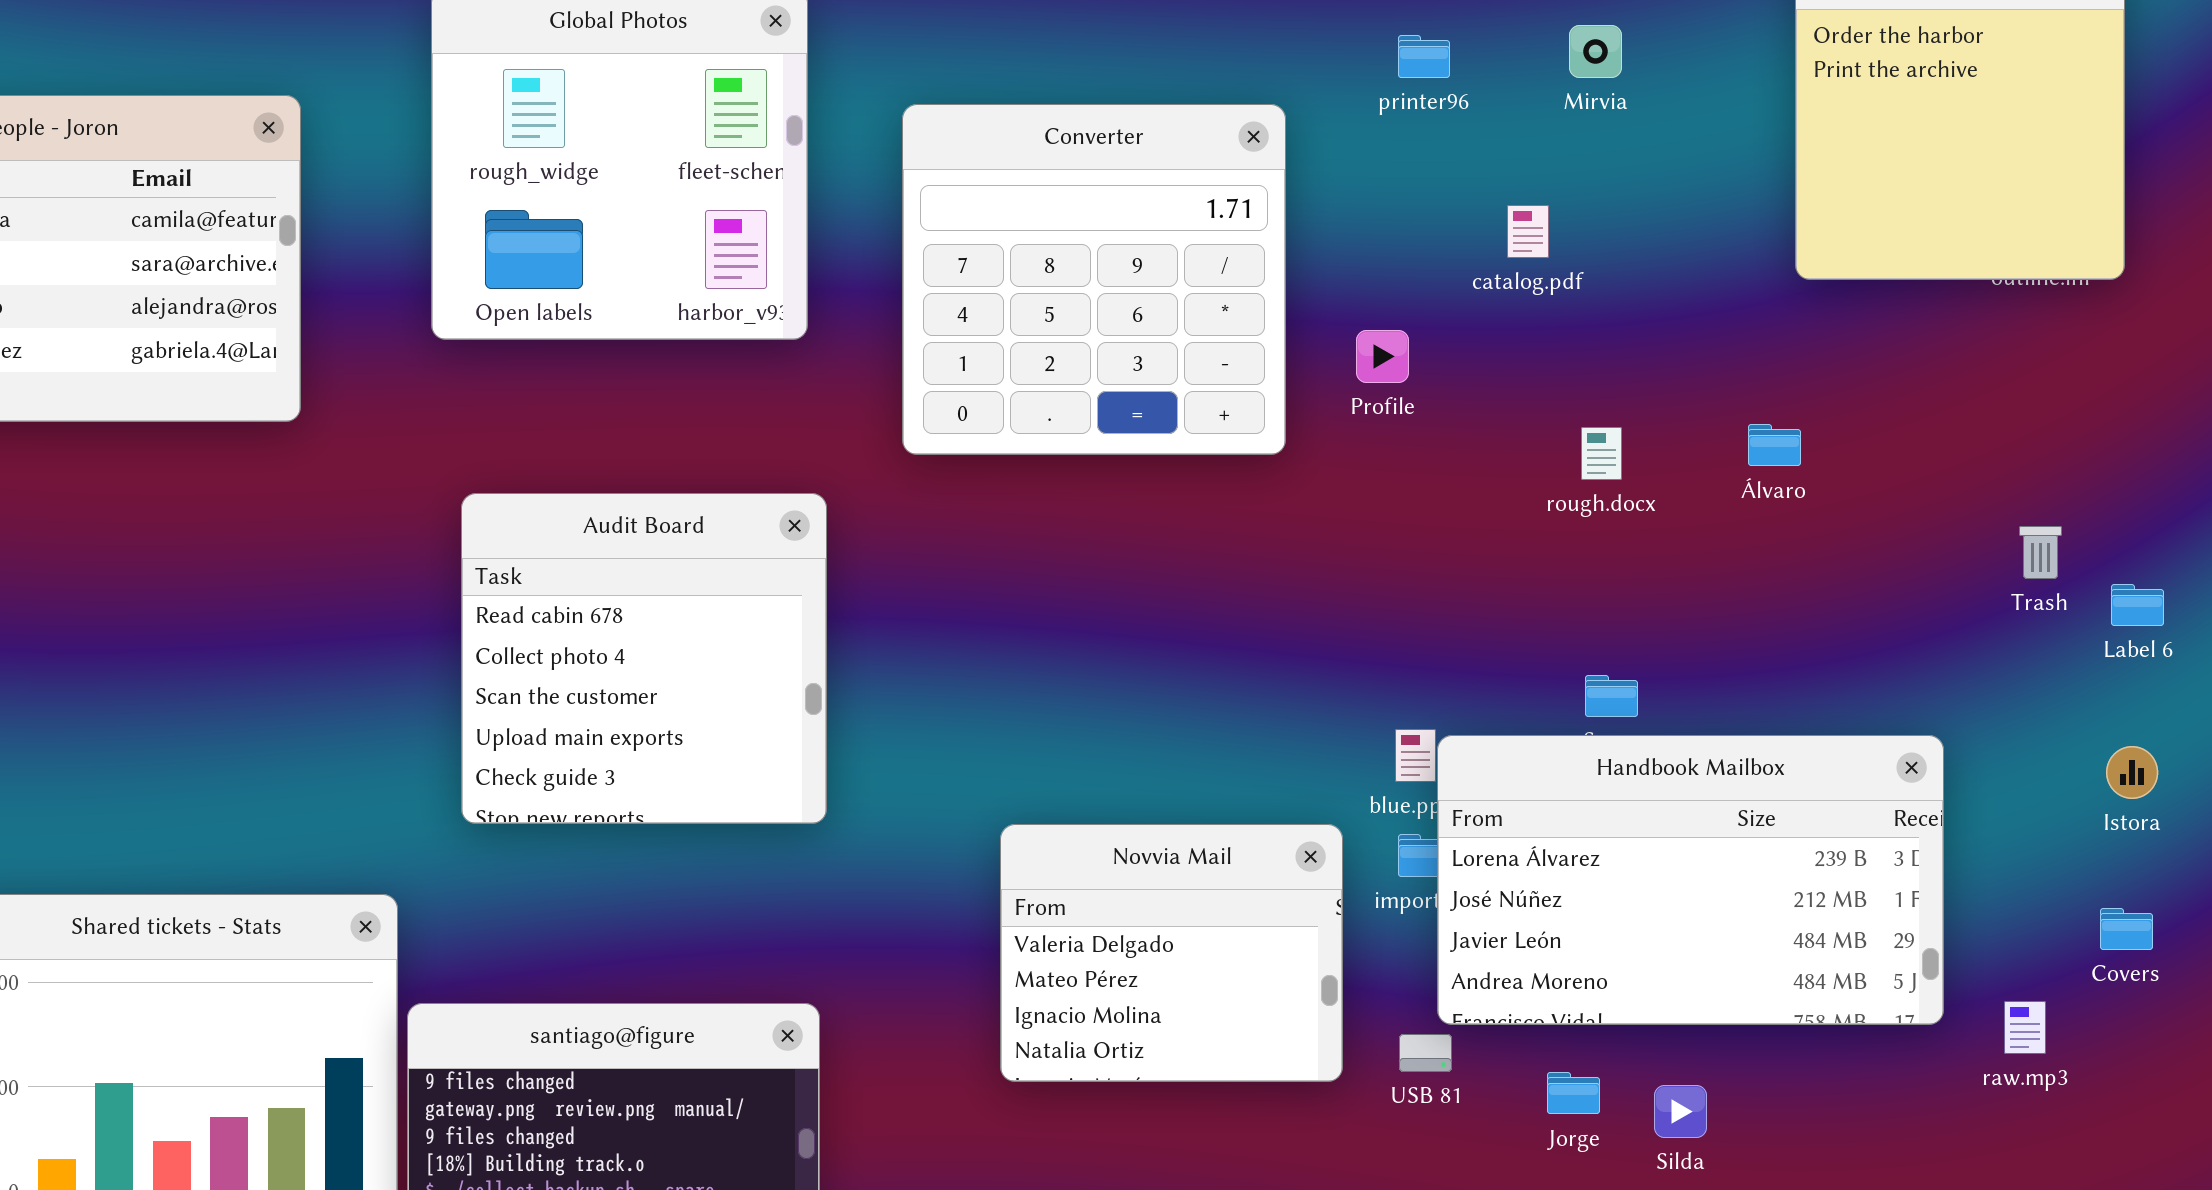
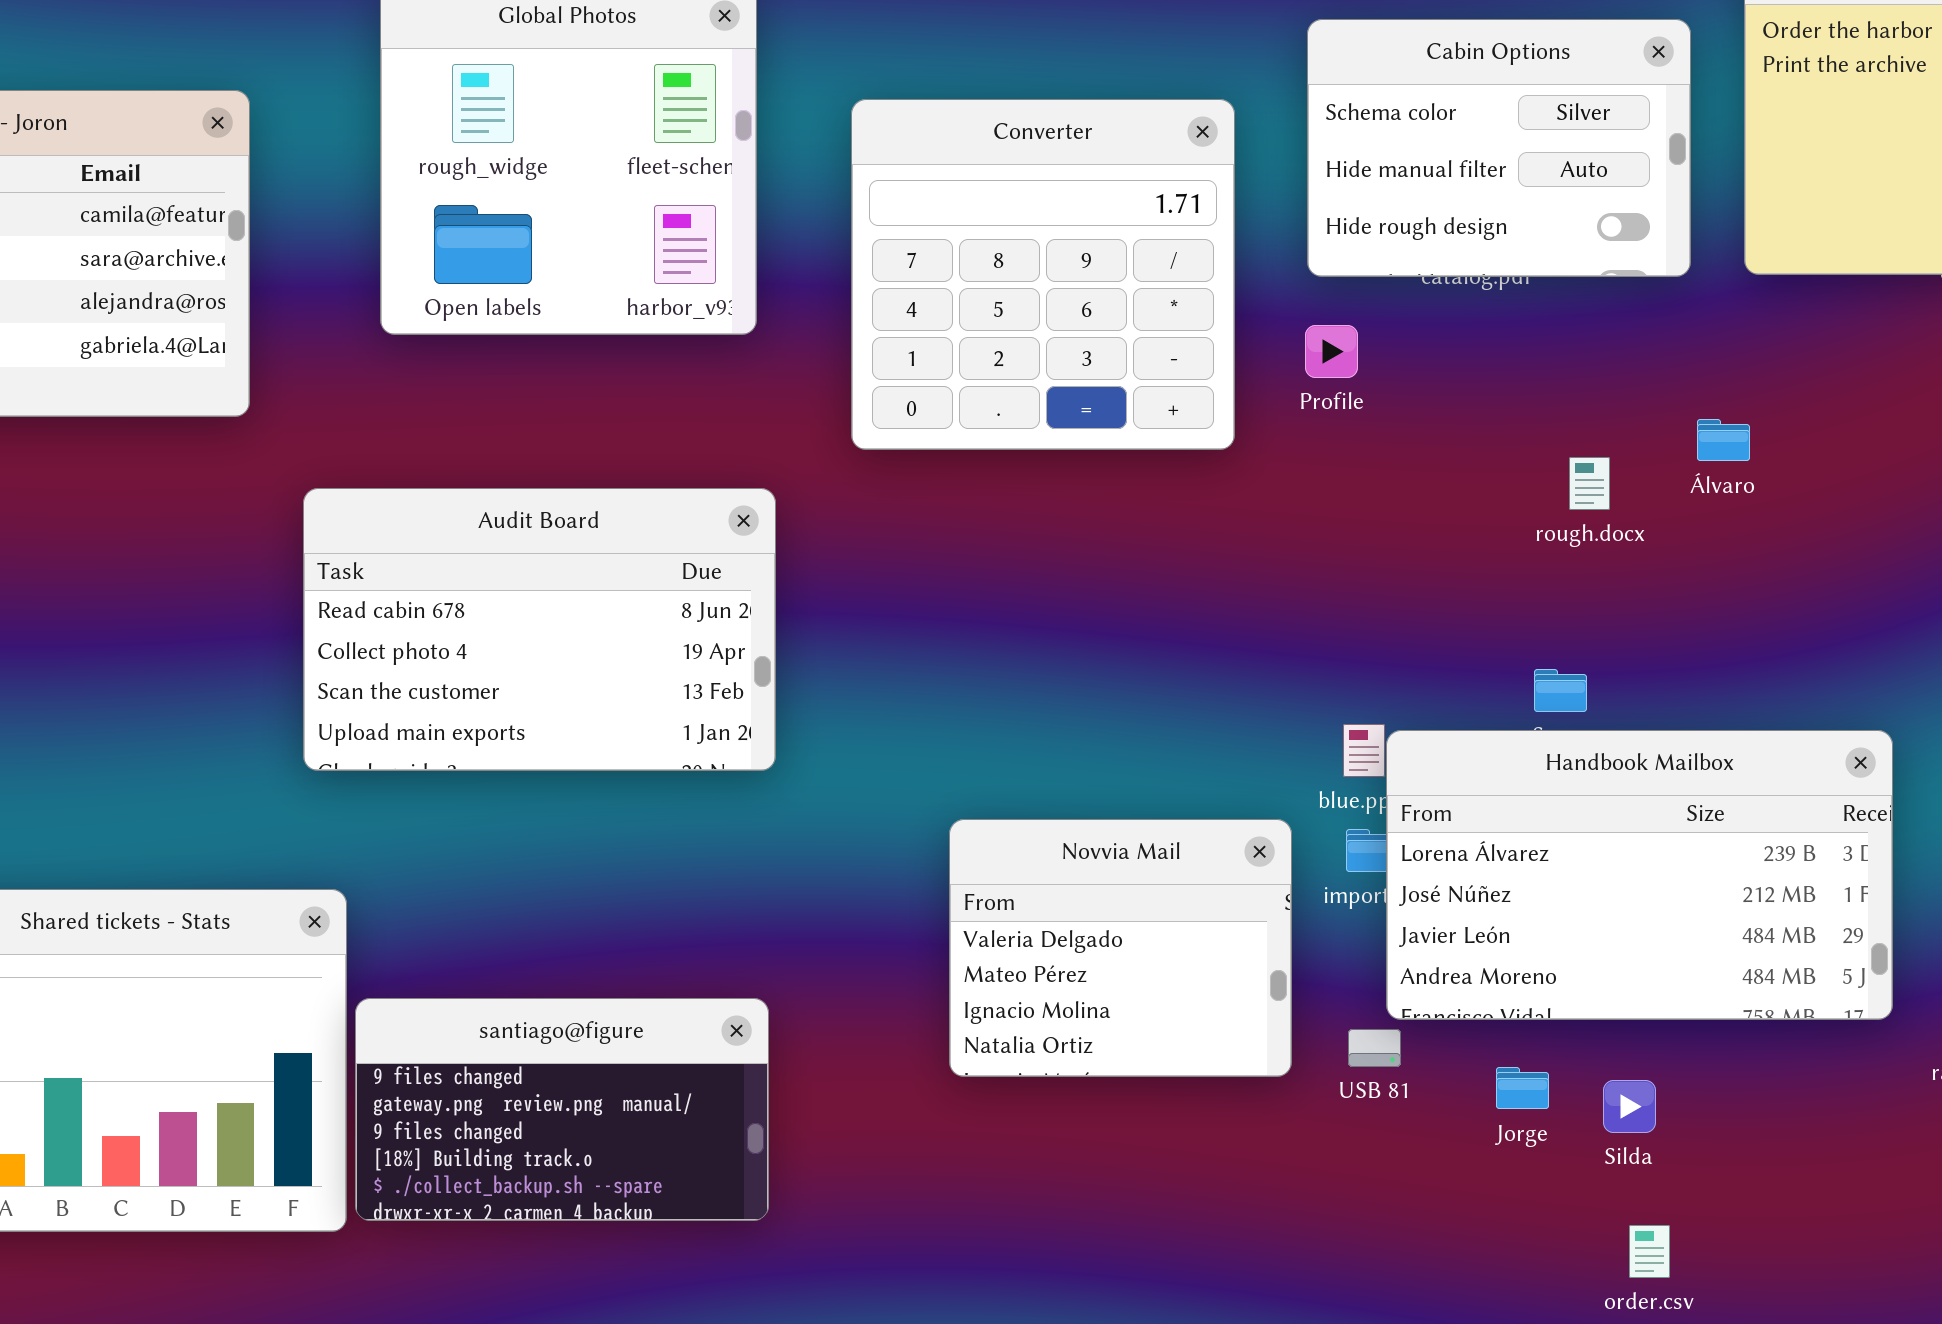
Cabin Options: none -> [1307,19,1691,277], opened
rough.docx: [1581,427,1622,480] -> [1569,457,1610,510], moved
Audit Board: [461,493,827,824] -> [303,488,776,771], resized

